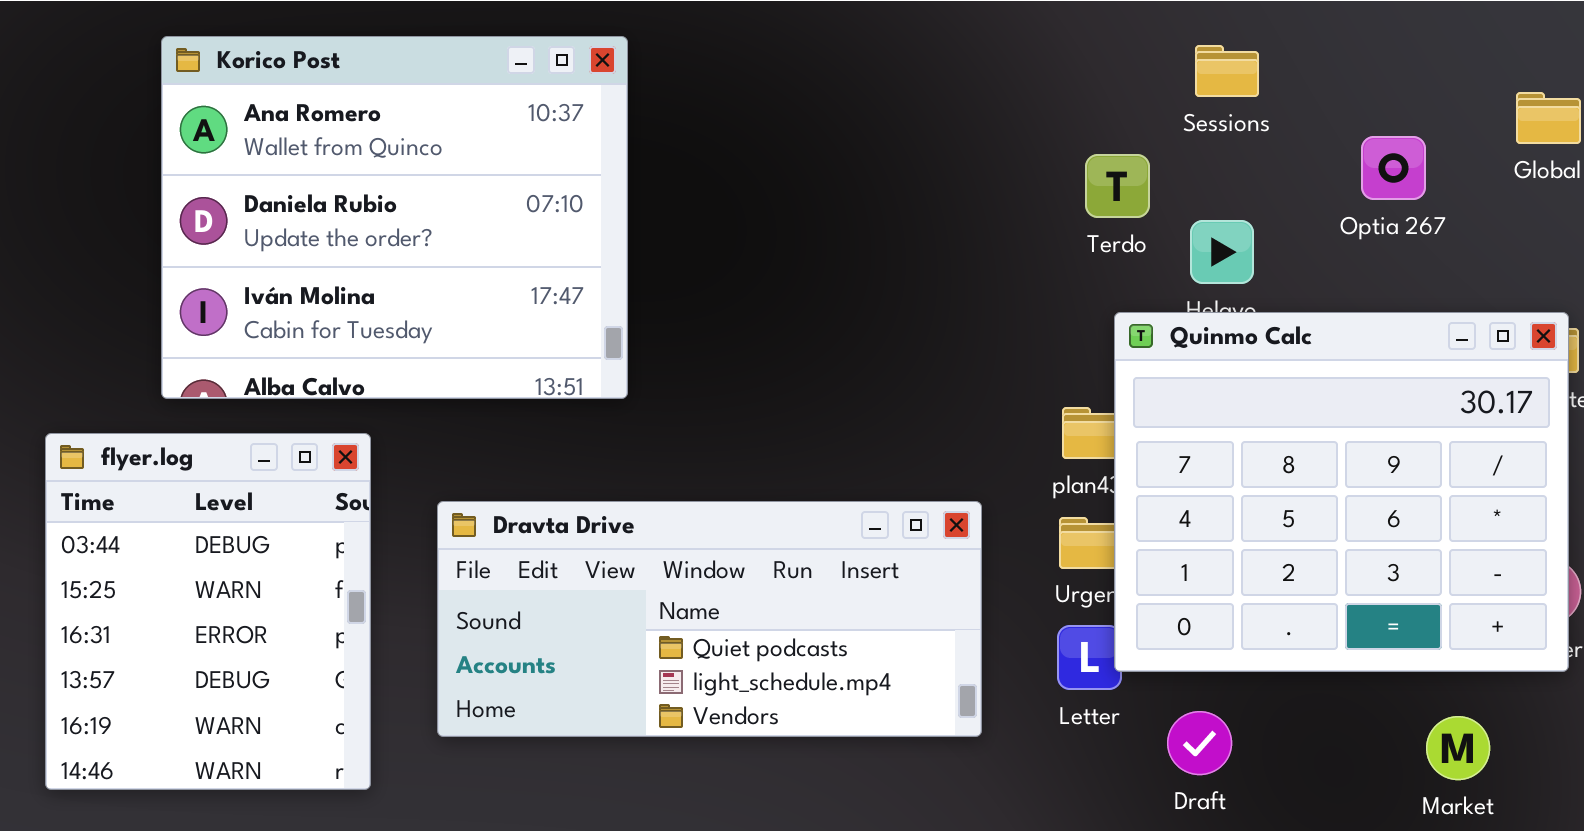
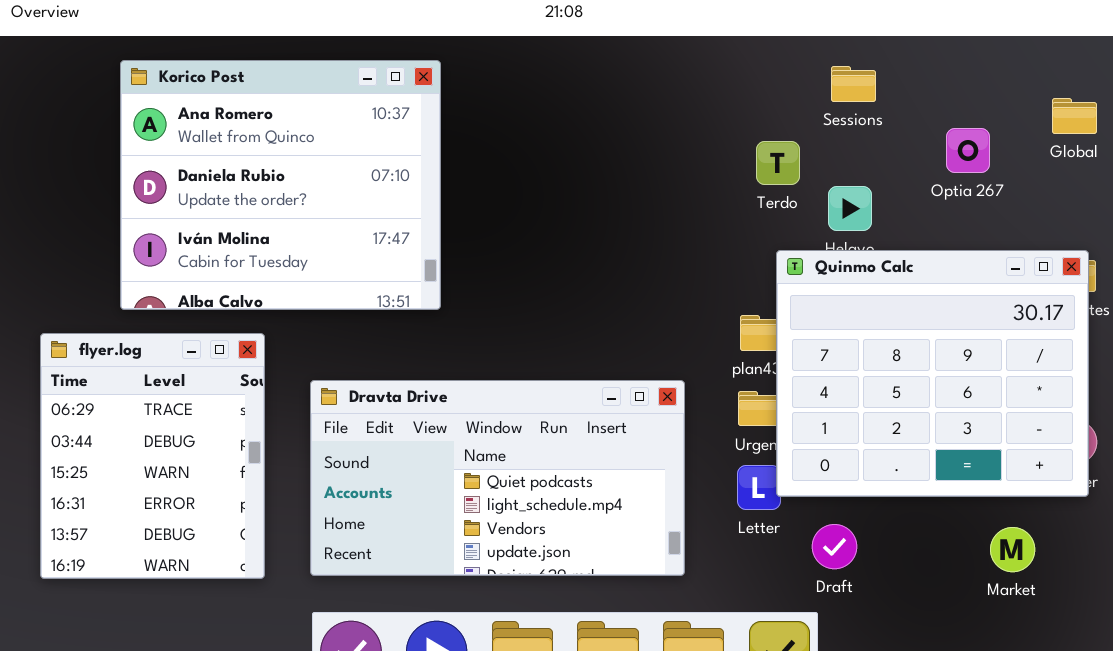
flyer.log: [45,433,371,790] -> [40,333,265,579], scrolled up 1 row
Dravta Drive: [437,501,982,737] -> [310,380,685,576], resized

